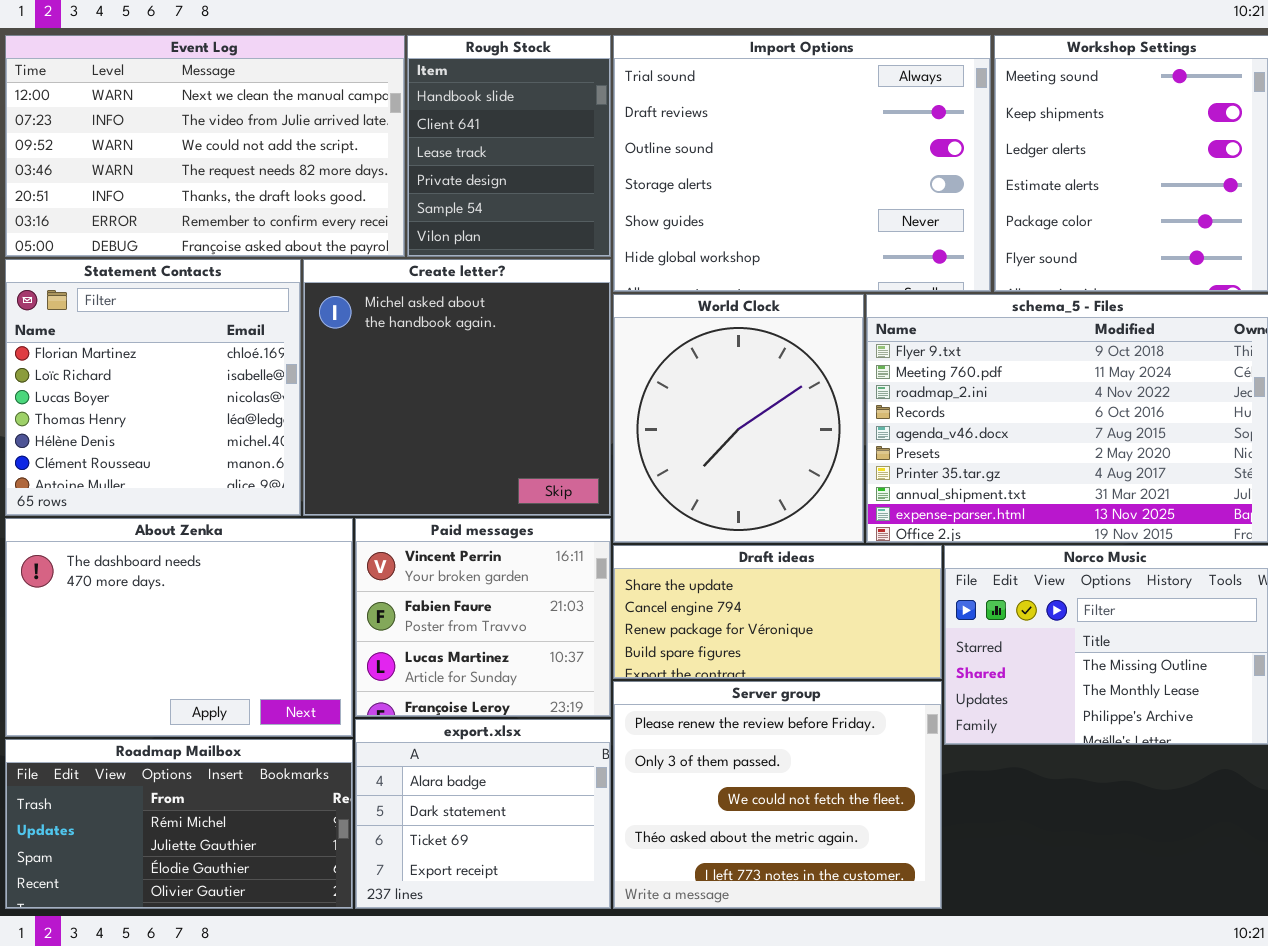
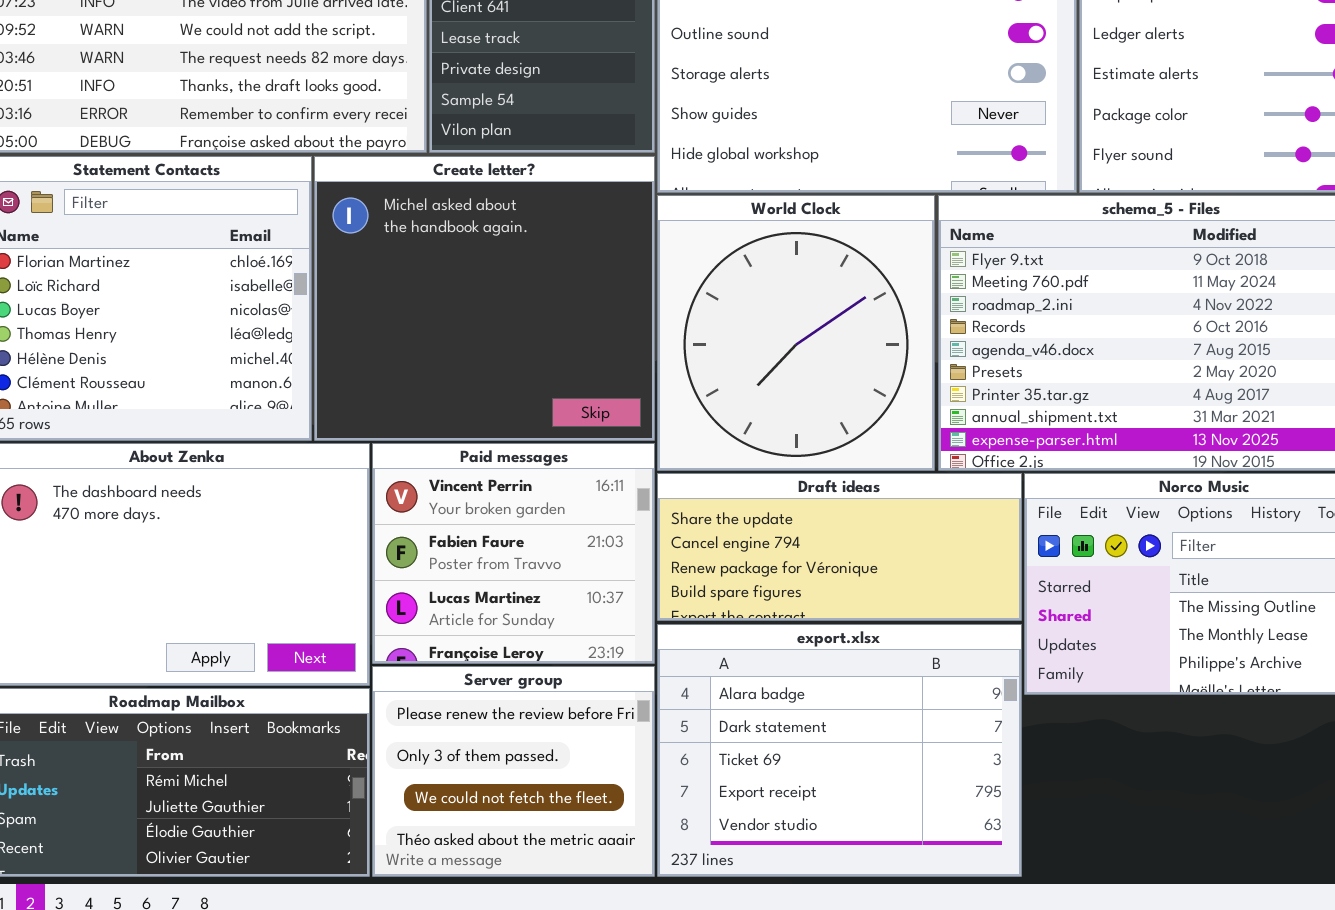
Server group: [613,681,942,909] -> [372,666,655,877], moved, resized
export.xlsx: [355,719,611,909] -> [657,624,1022,877], moved, resized

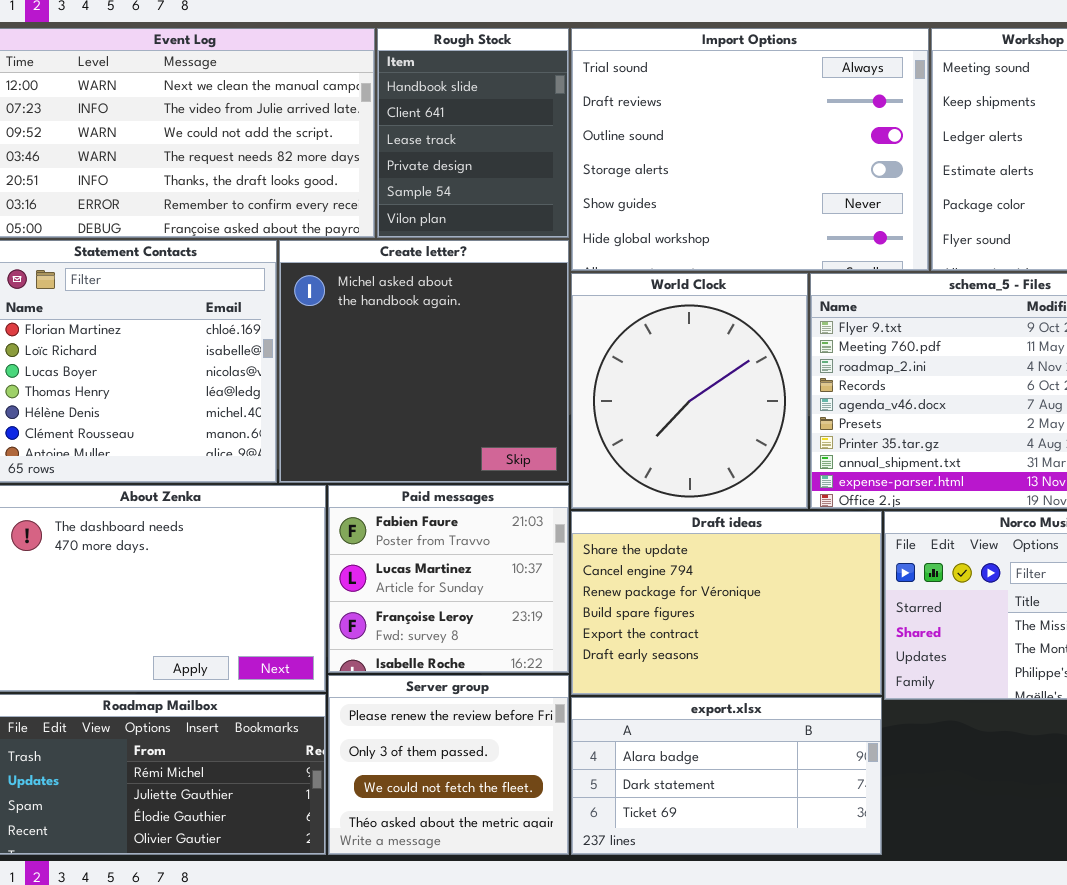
Paid messages: [372,443,655,664] -> [328,485,569,673], scrolled down 1 row
Draft ideas: [657,473,1022,621] -> [571,511,882,695], resized
export.xlsx: [657,624,1022,877] -> [571,697,882,855], resized

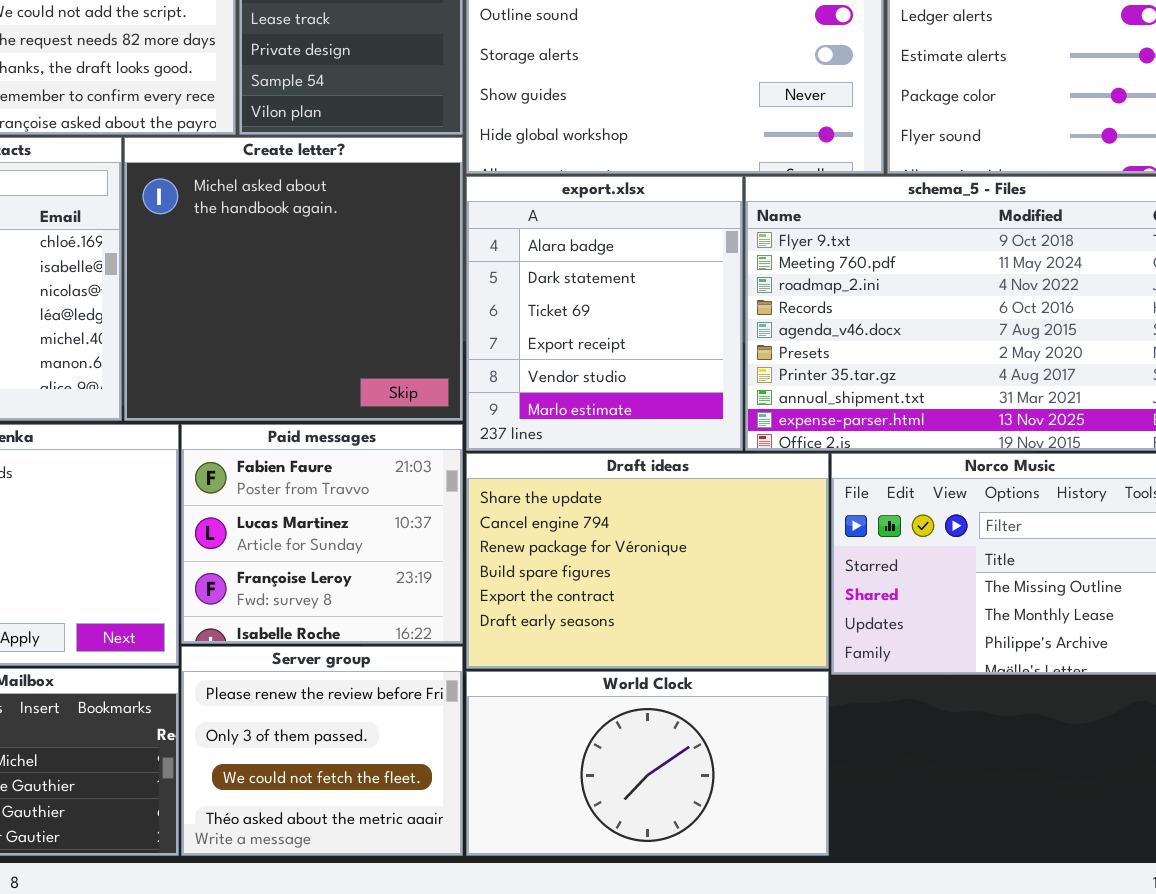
World Clock: [571,273,808,509] -> [466,671,829,856], moved, resized
export.xlsx: [571,697,882,855] -> [466,176,743,451], moved, resized

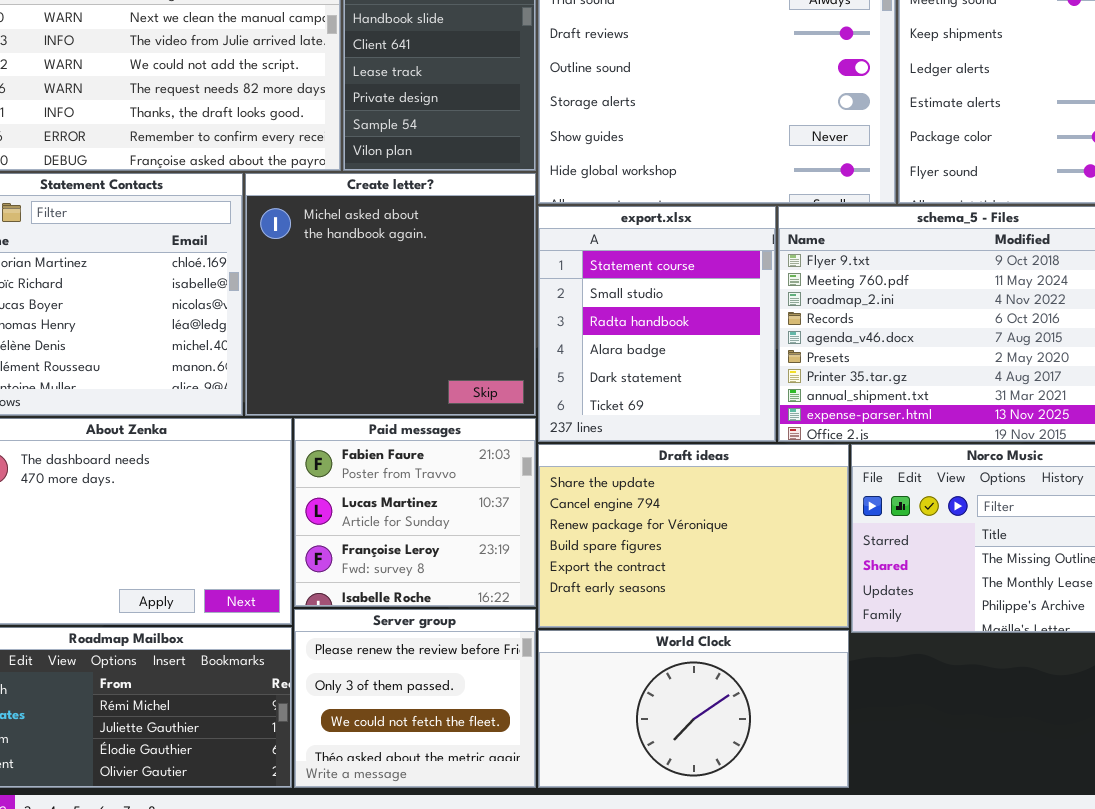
export.xlsx: [466,176,743,451] -> [538,206,776,442], scrolled up 3 rows

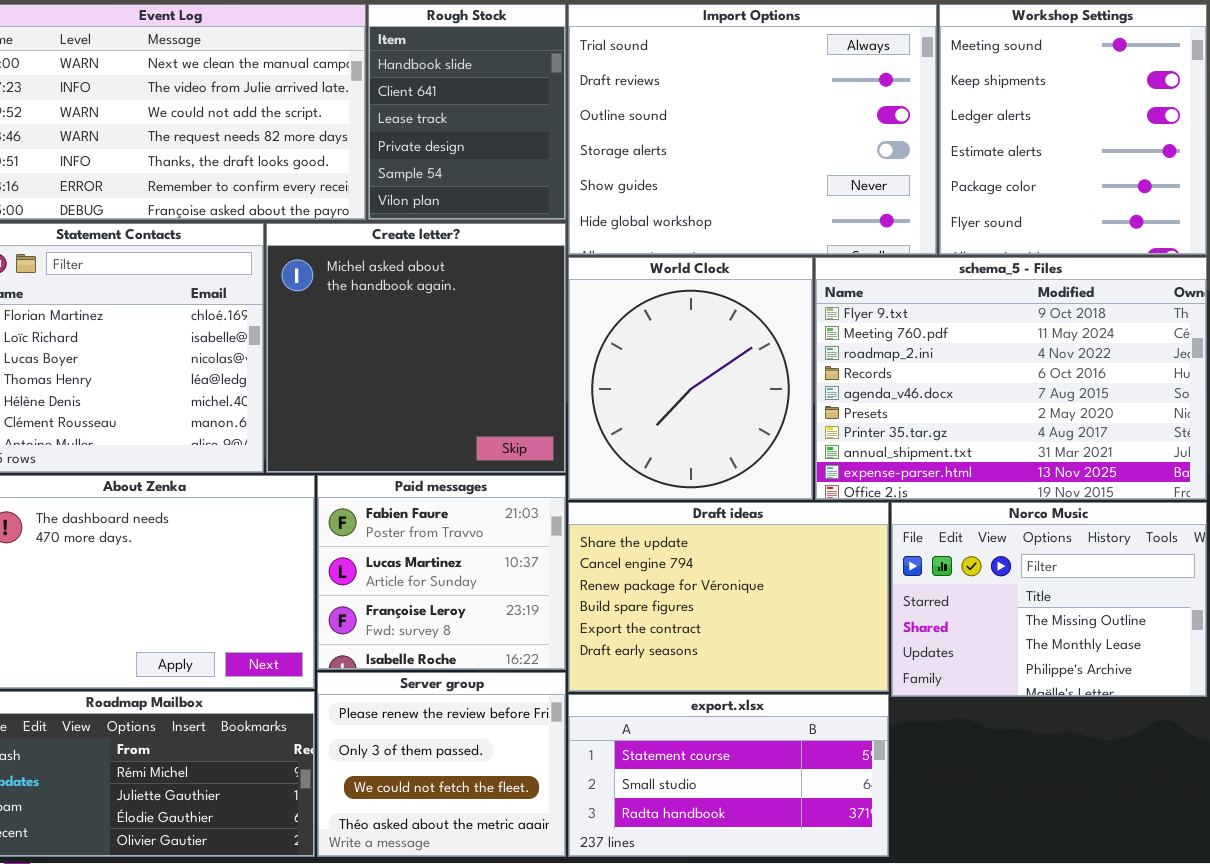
export.xlsx: [538,206,776,442] -> [568,694,889,857], moved, resized
World Clock: [538,630,849,788] -> [568,257,813,500], moved, resized

